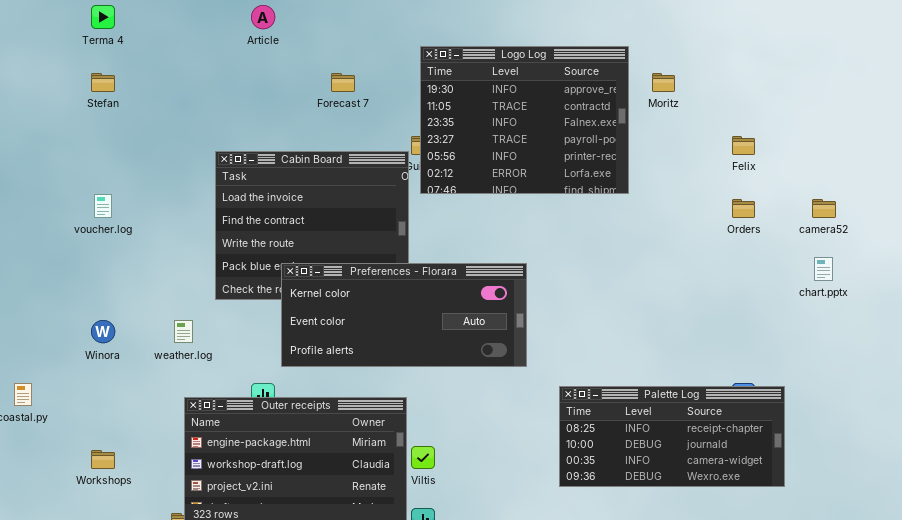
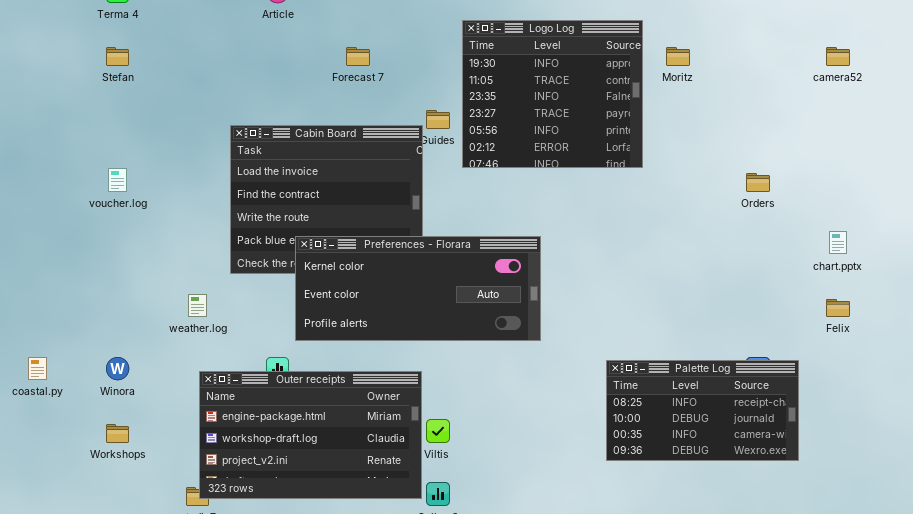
Logo Log: [420,46,629,194] -> [462,20,643,168], resized
Felix: [732,136,755,155] -> [826,299,850,317], moved
camera52: [812,199,836,218] -> [826,47,850,66], moved
Winora: [91,320,115,343] -> [106,357,129,380], moved
Palette Log: [559,386,785,487] -> [606,360,799,461], resized

